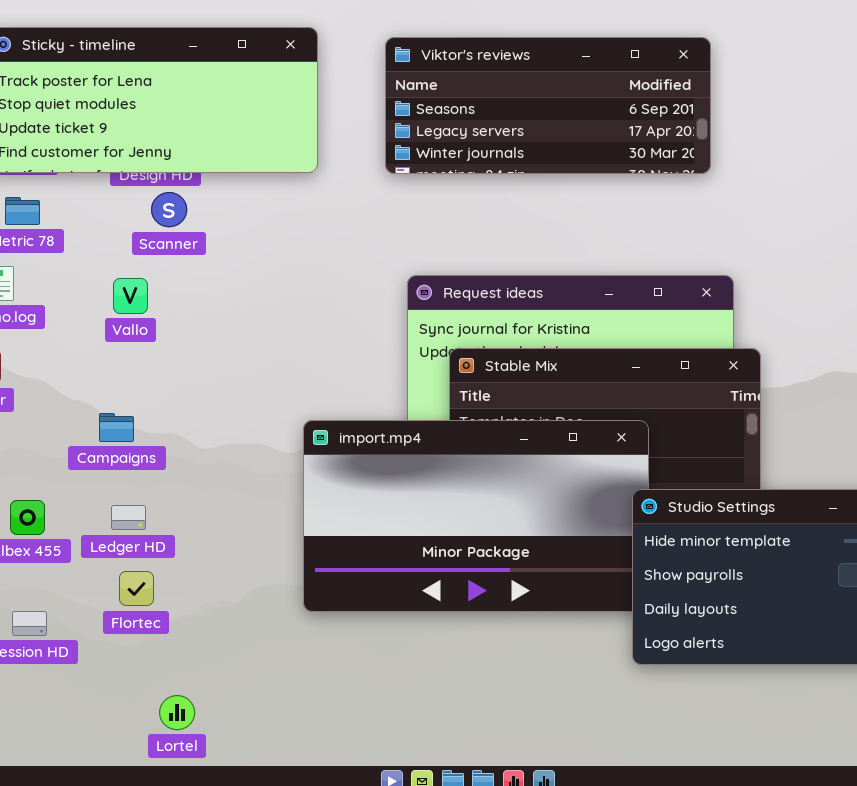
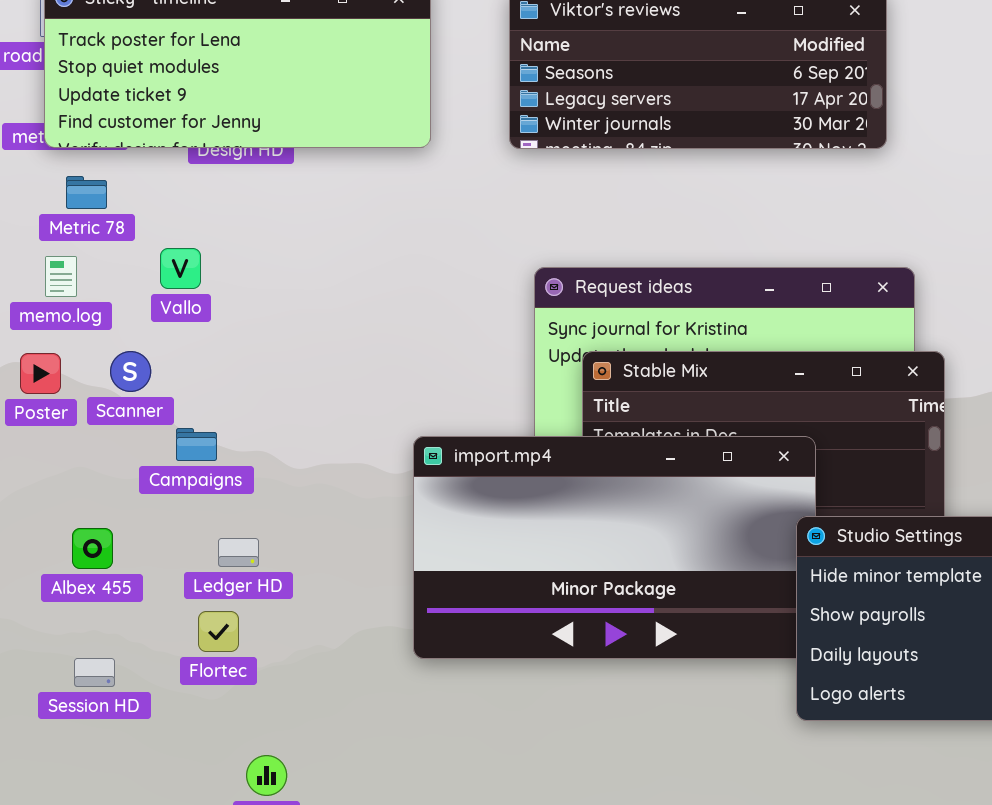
Scanner: [151,192,187,227] -> [110,351,151,392], moved
Vallo: [113,278,148,314] -> [160,248,201,289], moved
Ledger HD: [111,505,146,530] -> [218,538,259,567], moved

